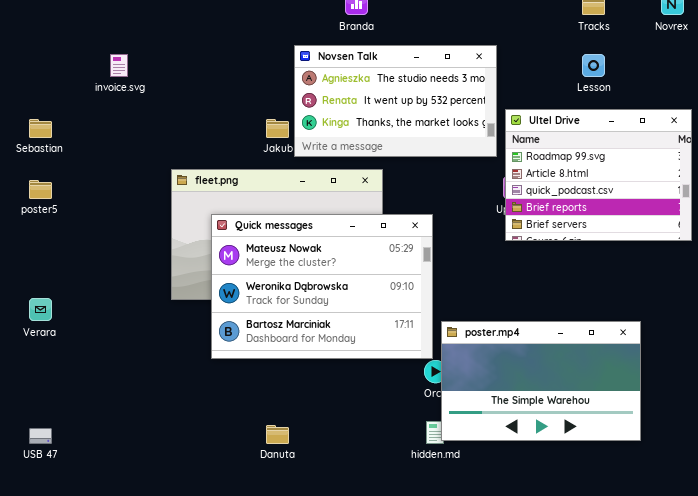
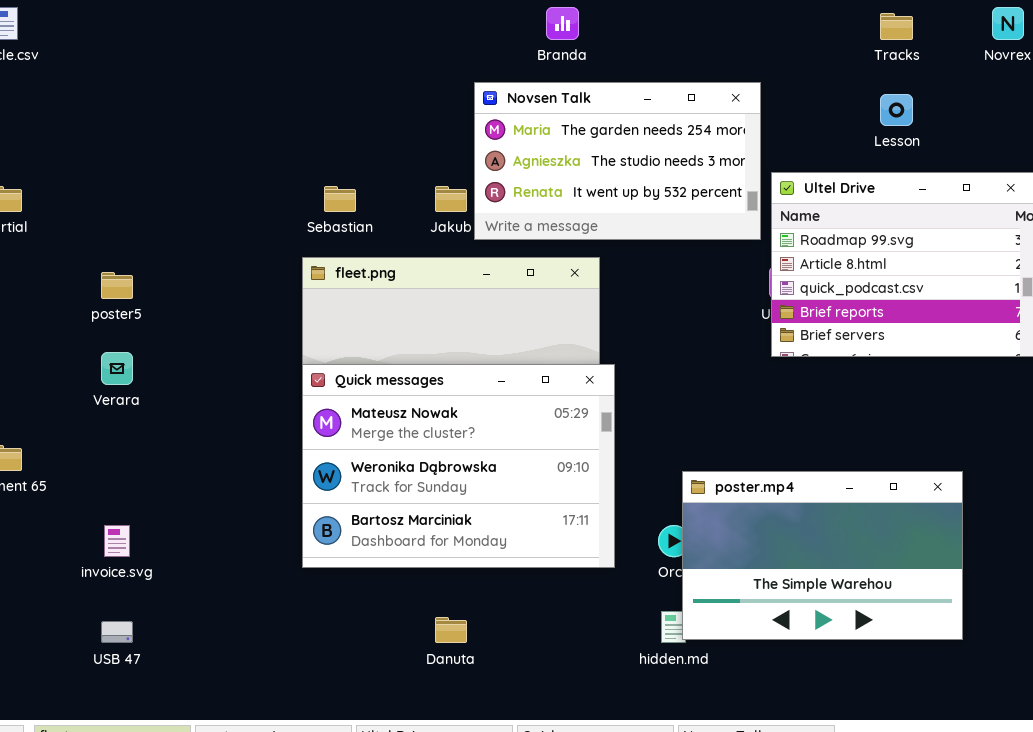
Novsen Talk: [294,45,497,157] -> [474,82,761,240], scrolled up 1 row
invoice.svg: [110,54,128,77] -> [104,525,130,557], moved
Sebastian: [29,119,52,138] -> [324,186,356,212], moved
Quick messages: [211,214,433,359] -> [302,364,615,568], moved
Verara: [29,298,52,321] -> [101,352,133,385], moved

